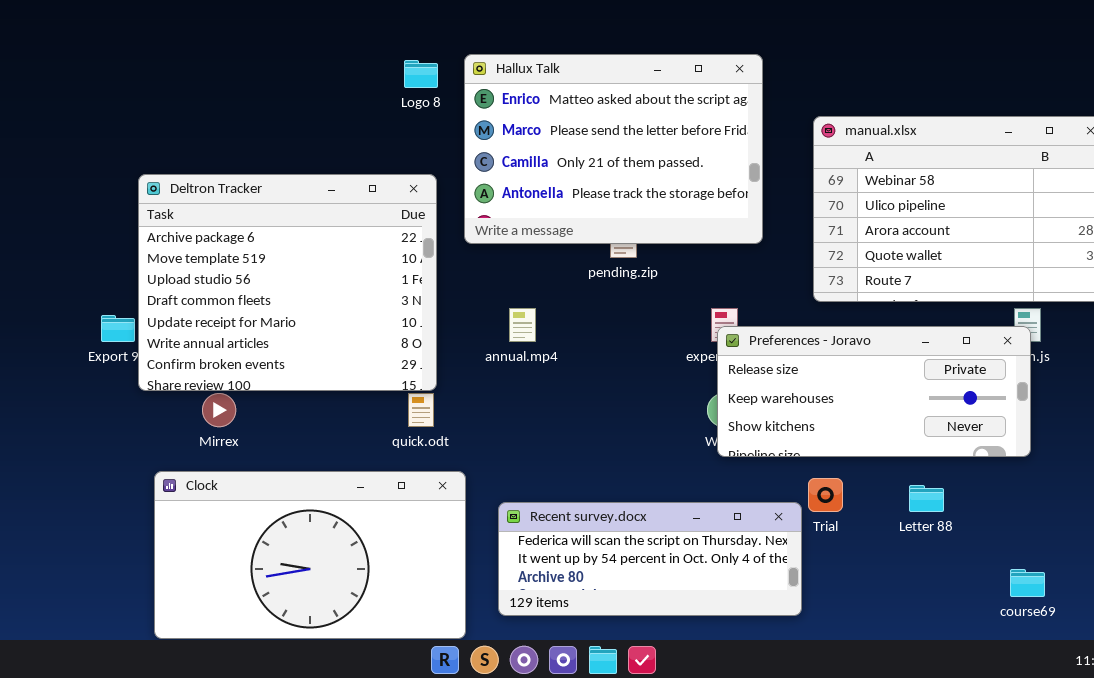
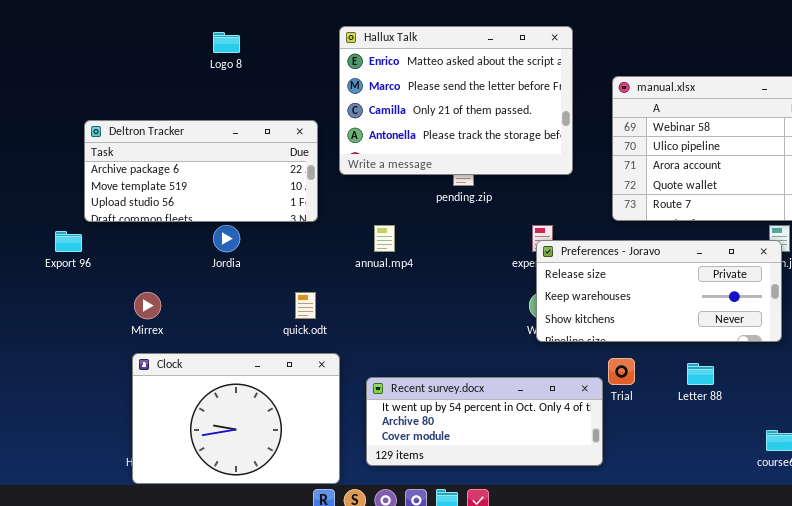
Logo 8: [404,60,438,88] -> [213,32,240,53], moved
Deltron Tracker: [138,174,437,391] -> [84,120,318,222], resized
Clock: [154,471,466,639] -> [132,353,340,484], resized
Recent survey.docx: [498,502,802,616] -> [366,377,603,466], scrolled down 1 row

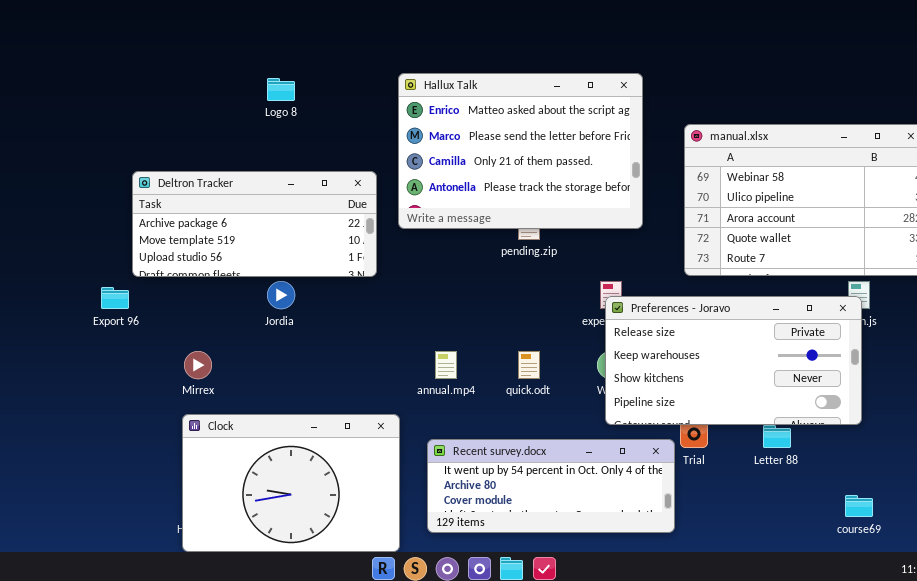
annual.mp4: [374,225,395,252] -> [435,351,457,379], moved
Preferences - Joravo: [536,240,782,342] -> [605,296,862,425], resized
quick.odt: [295,292,316,319] -> [518,351,540,379], moved

